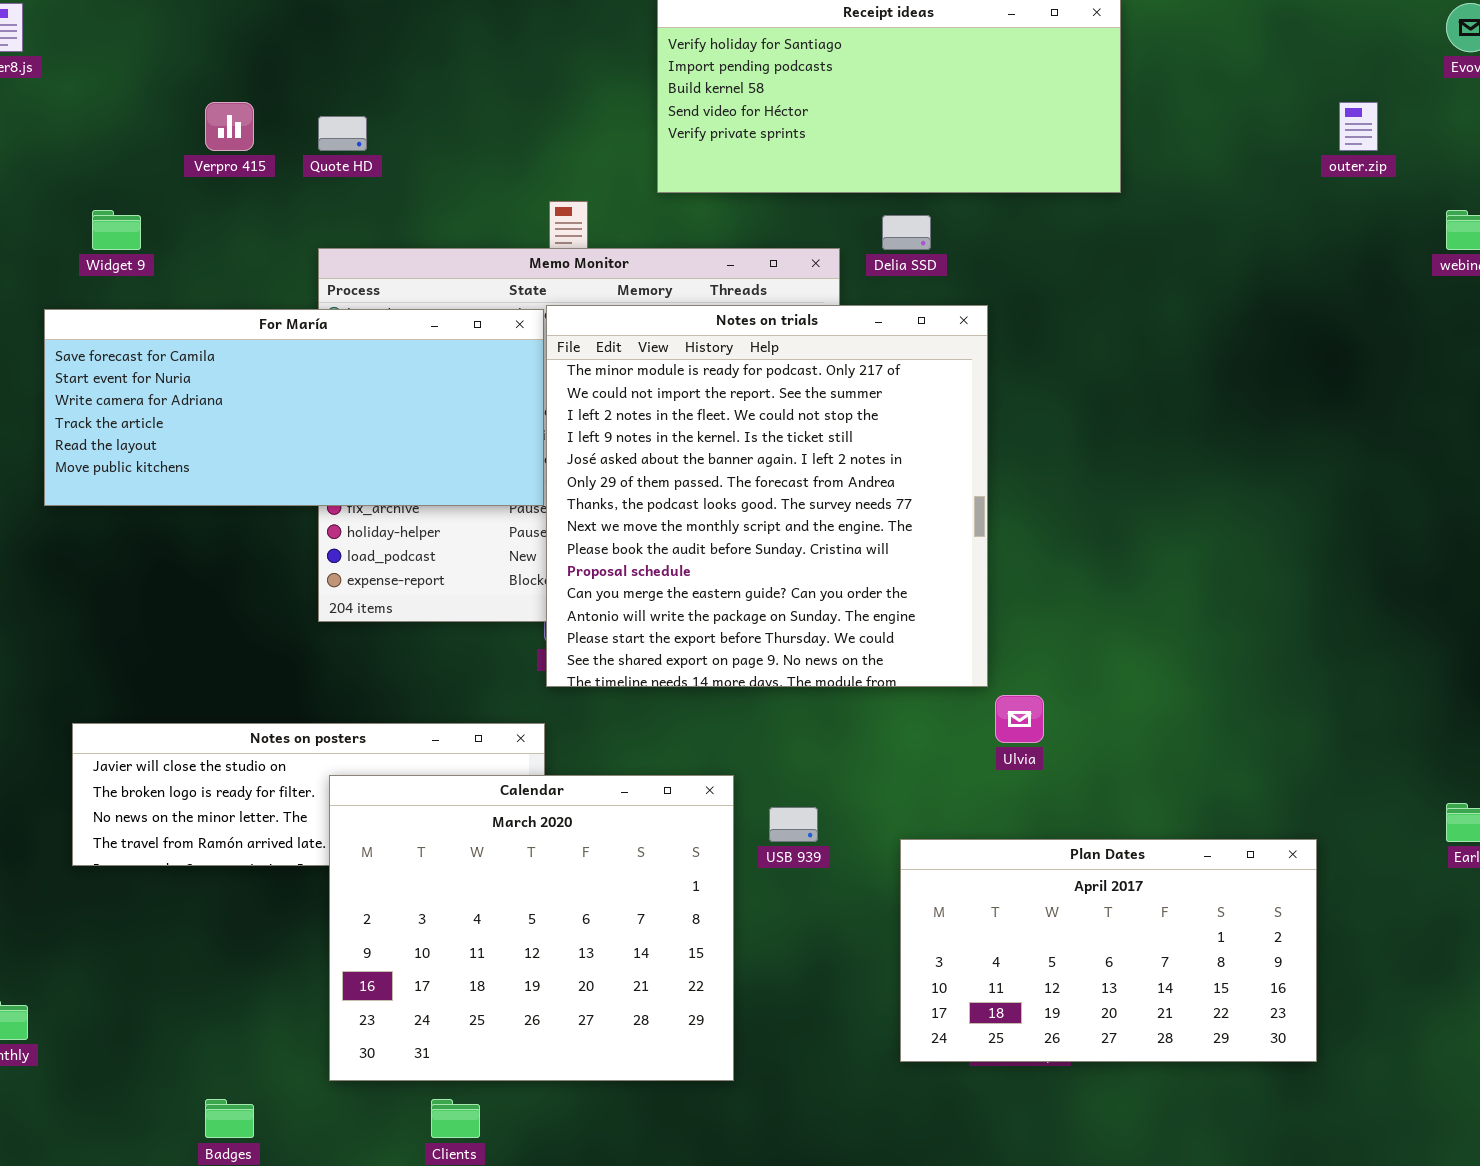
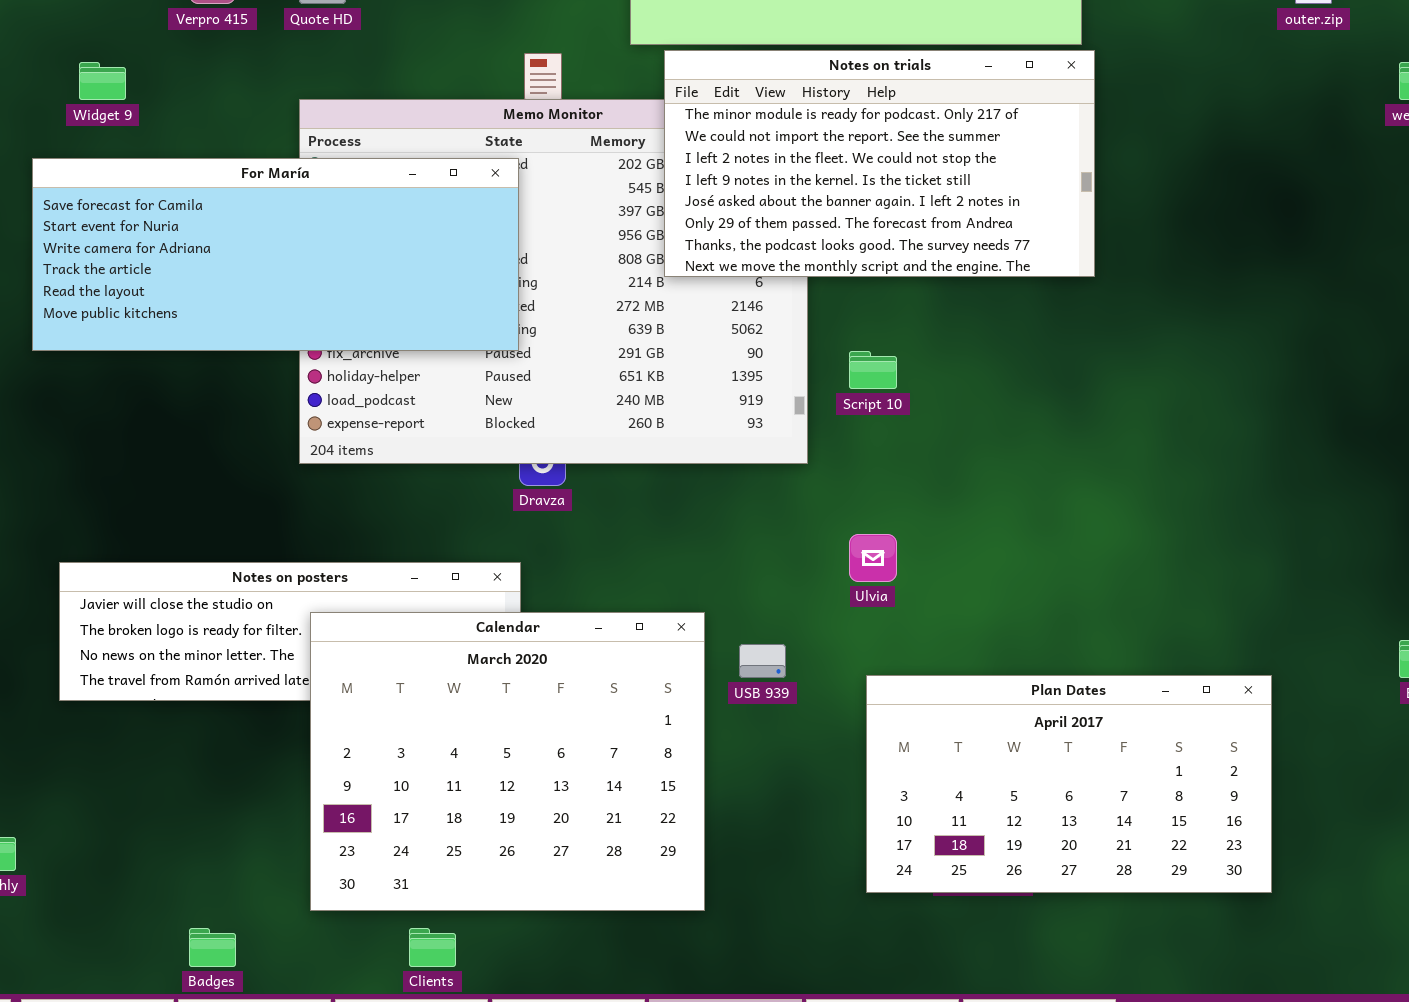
Notes on trials: [546,305,988,687] -> [664,50,1095,277], moved, resized
Ulvia: [995,695,1044,743] -> [849,534,897,582], moved

